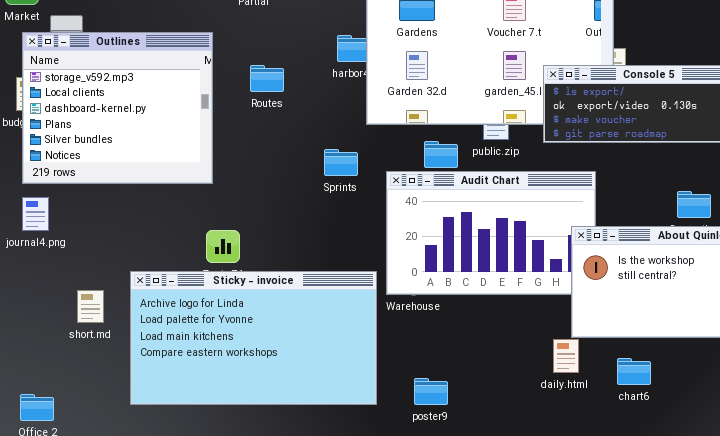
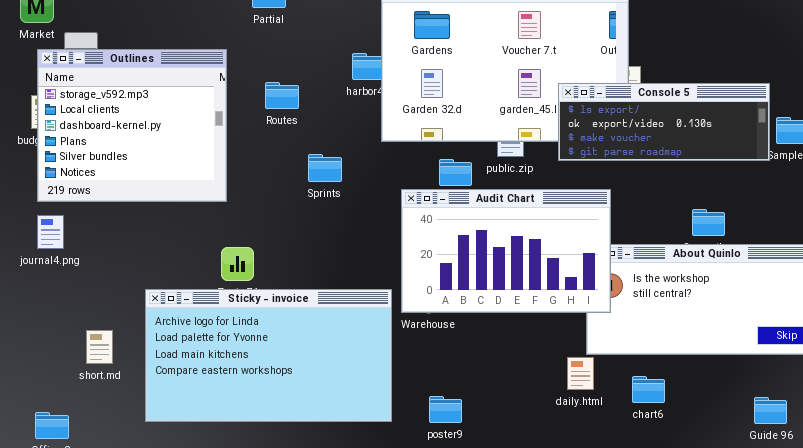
Sprints: [324,149,358,176] -> [308,154,342,182], moved
Audit Chart: [386,171,596,295] -> [401,189,611,313], raised
short.md: [77,290,104,323] -> [86,330,113,364], moved

